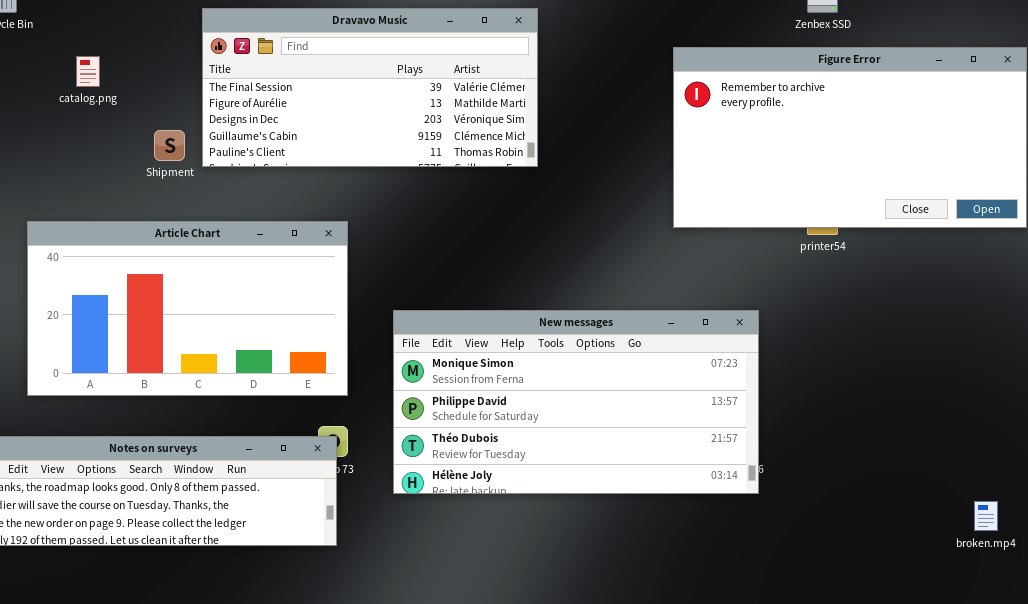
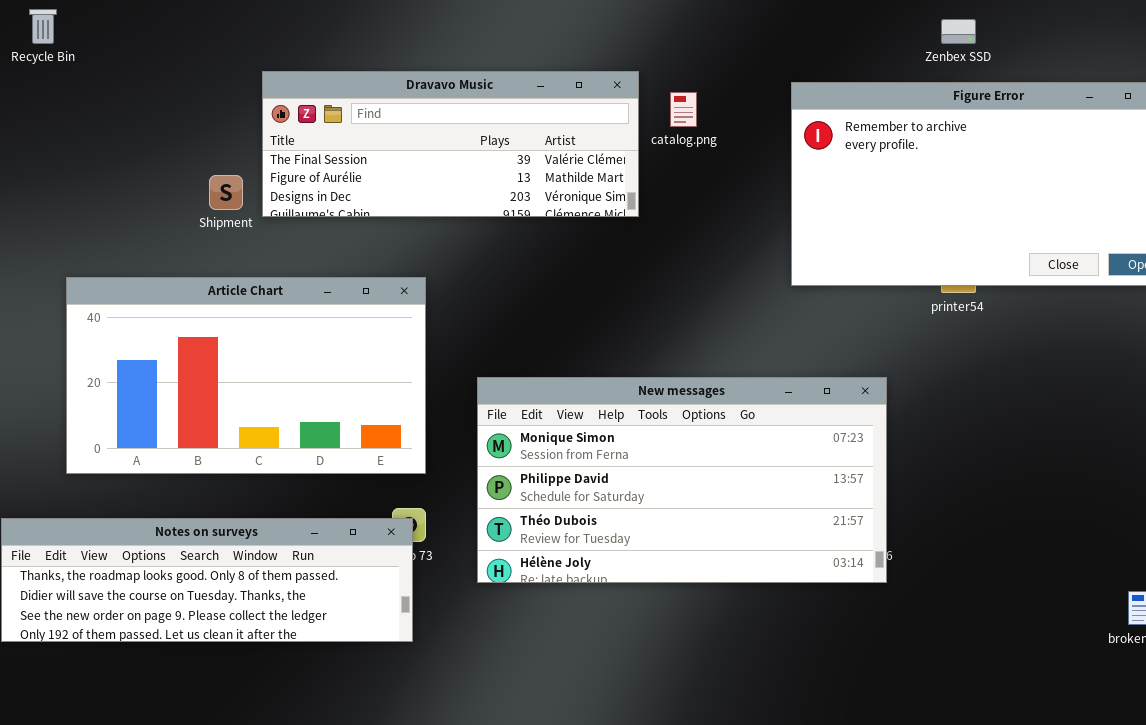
Dravavo Music: [202,8,538,167] -> [262,71,639,217], resized
catalog.png: [76,56,100,87] -> [670,92,697,127], moved

